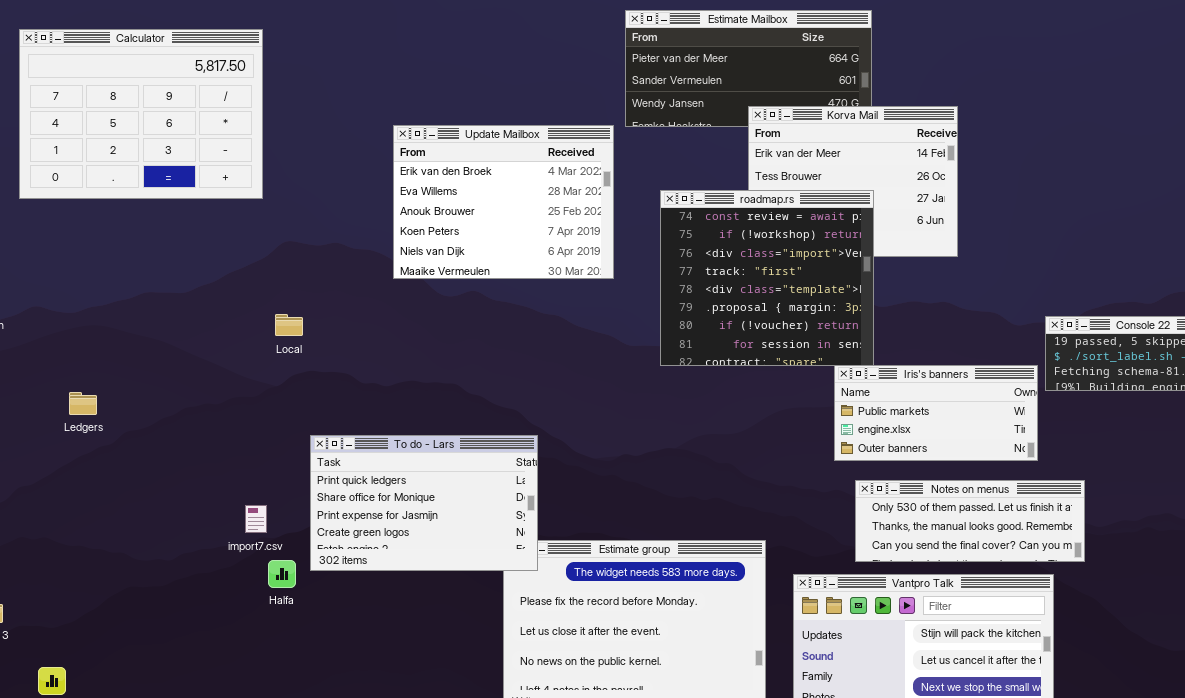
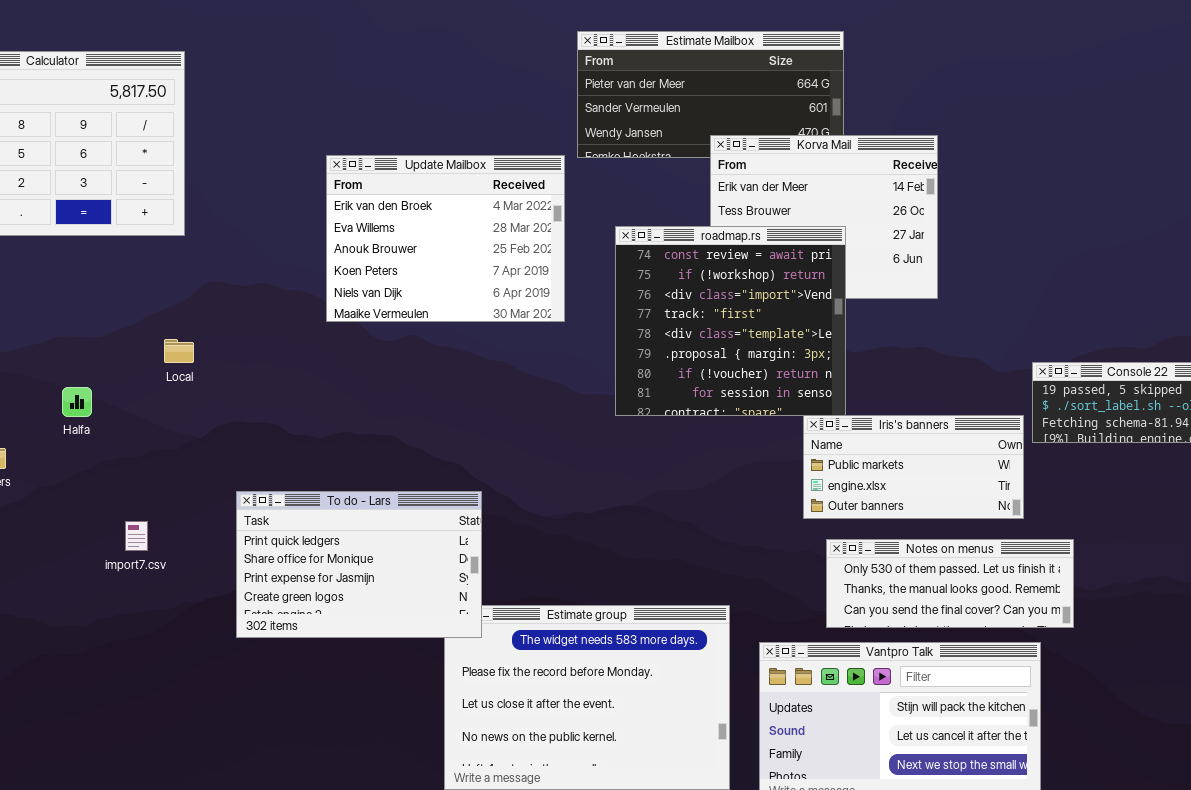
Local: [275,314,303,336] -> [164,339,194,363], moved
import7.csv: [245,505,267,533] -> [125,521,148,551], moved
Halfa: [268,560,296,588] -> [62,387,92,417], moved

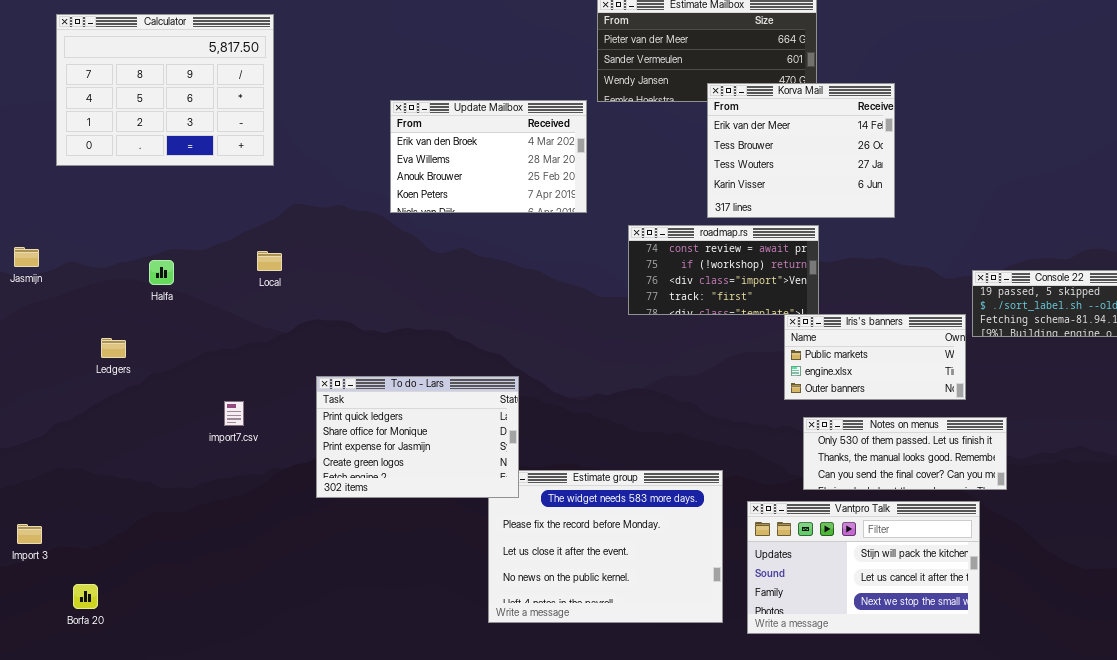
Update Mailbox: [326,155,565,322] -> [390,100,587,213], resized
roadmap.rs: [615,226,846,416] -> [628,225,819,315], resized
Halfa: [62,387,92,417] -> [149,260,174,285], moved

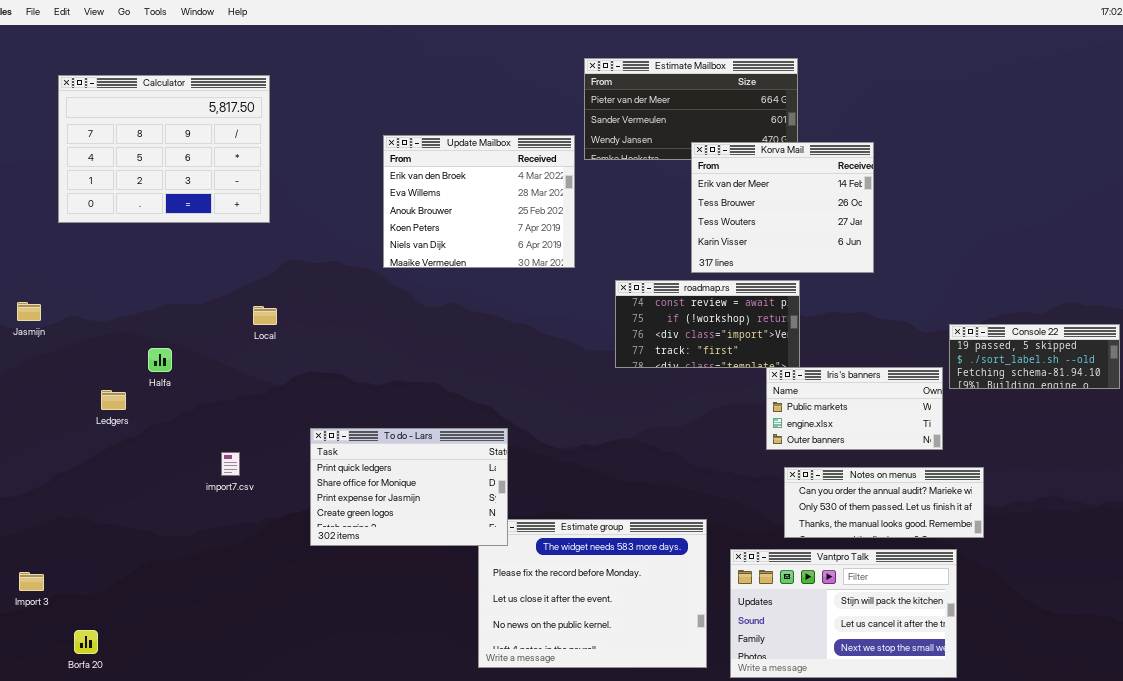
Update Mailbox: [390,100,587,213] -> [383,135,575,268], resized
Halfa: [149,260,174,285] -> [148,348,172,372], moved
Notes on menus: [803,417,1007,490] -> [784,467,984,538], scrolled up 1 row

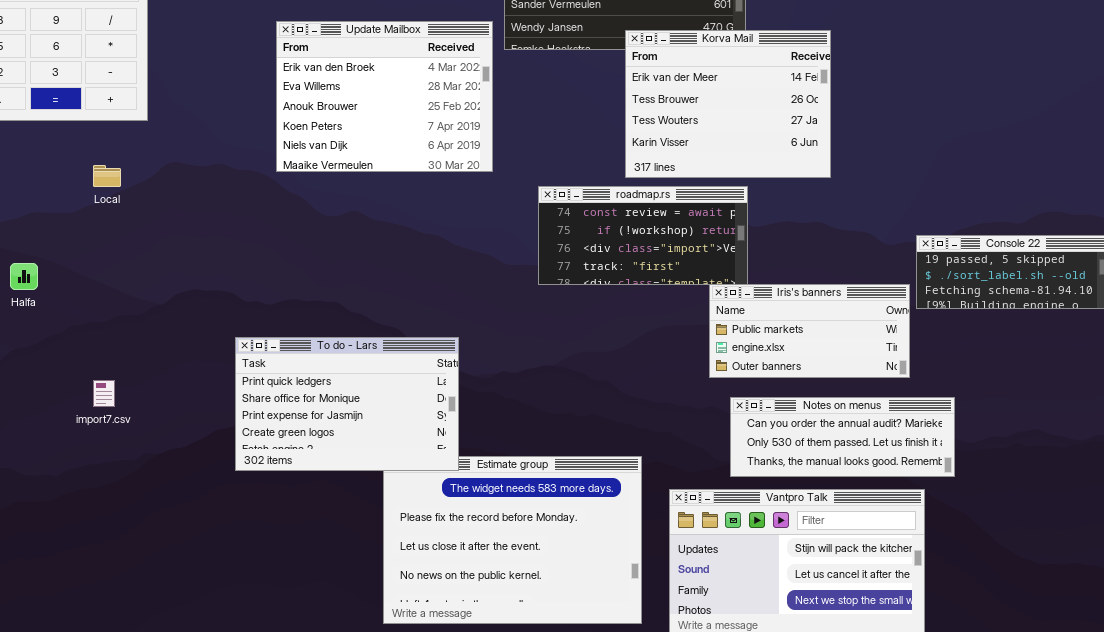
Local: [253,306,277,325] -> [93,165,121,187], moved
To do - Lars: [310,428,508,546] -> [235,337,459,471], moved

